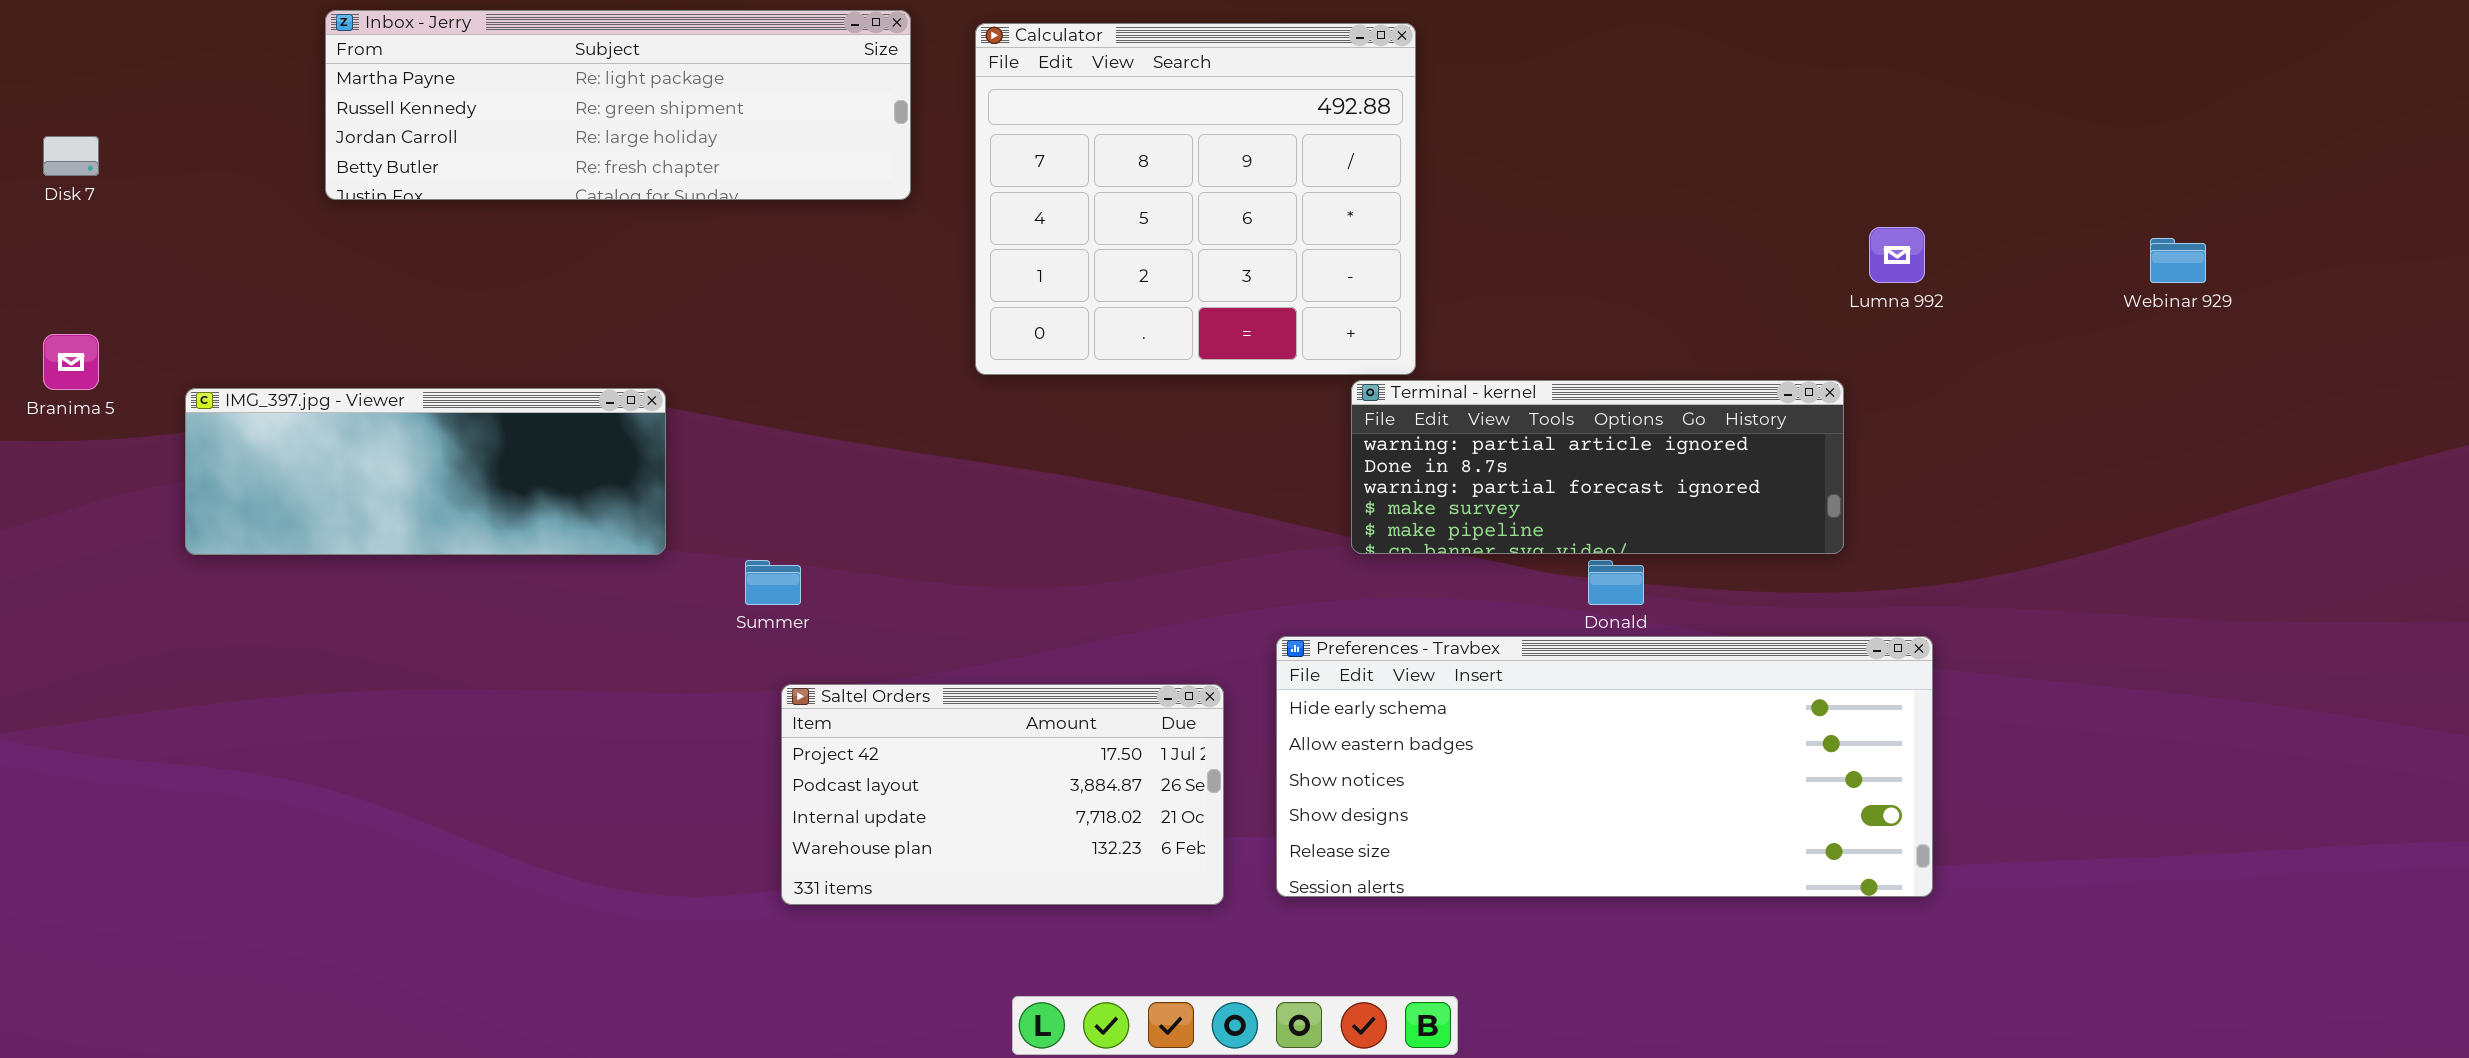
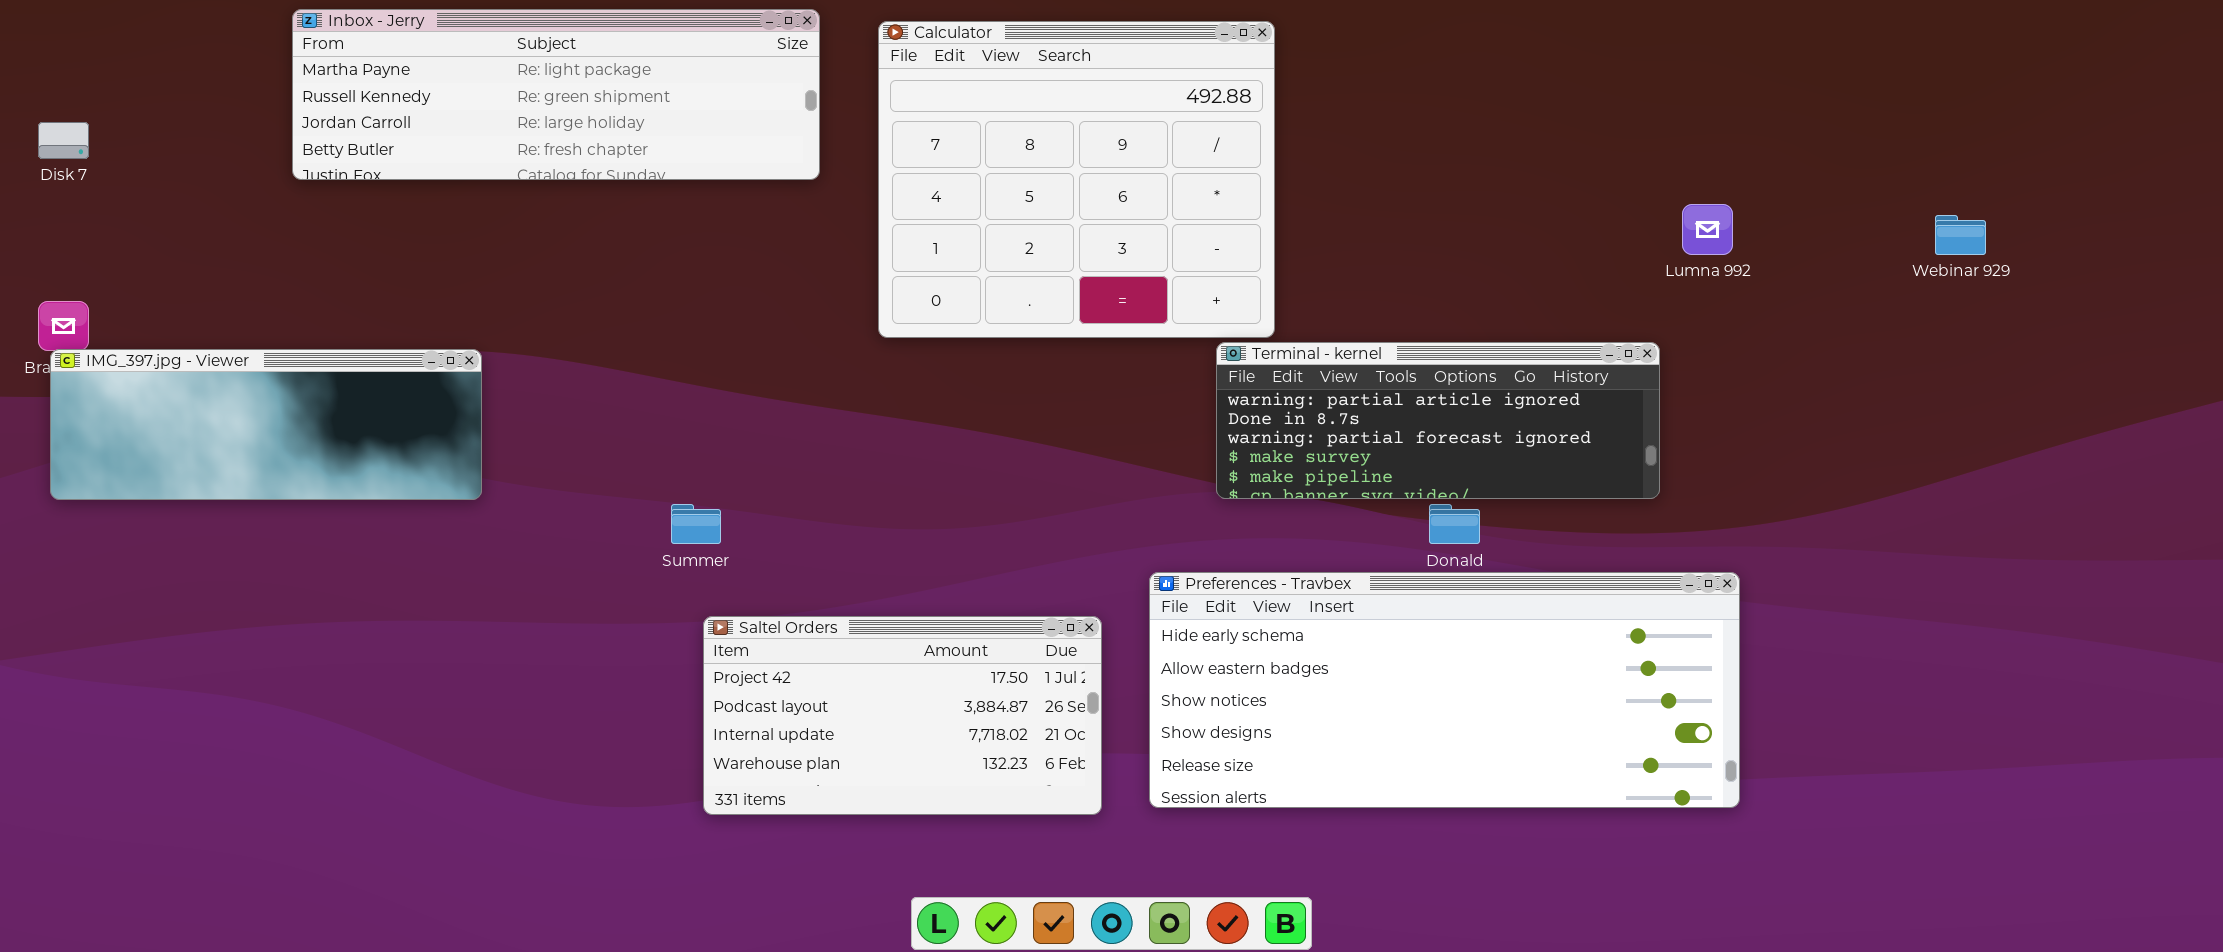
IMG_397.jpg - Viewer: [185,388,666,555] -> [50,349,482,500], moved

